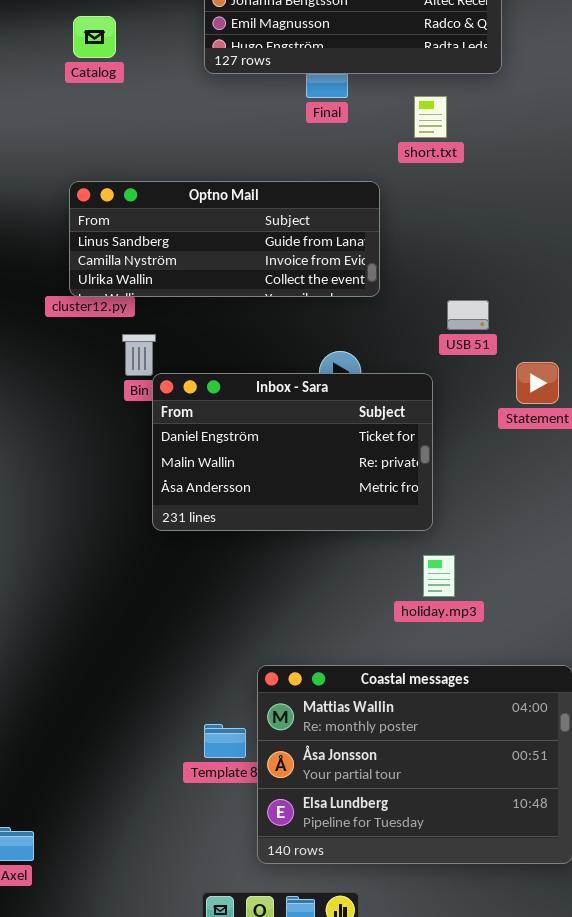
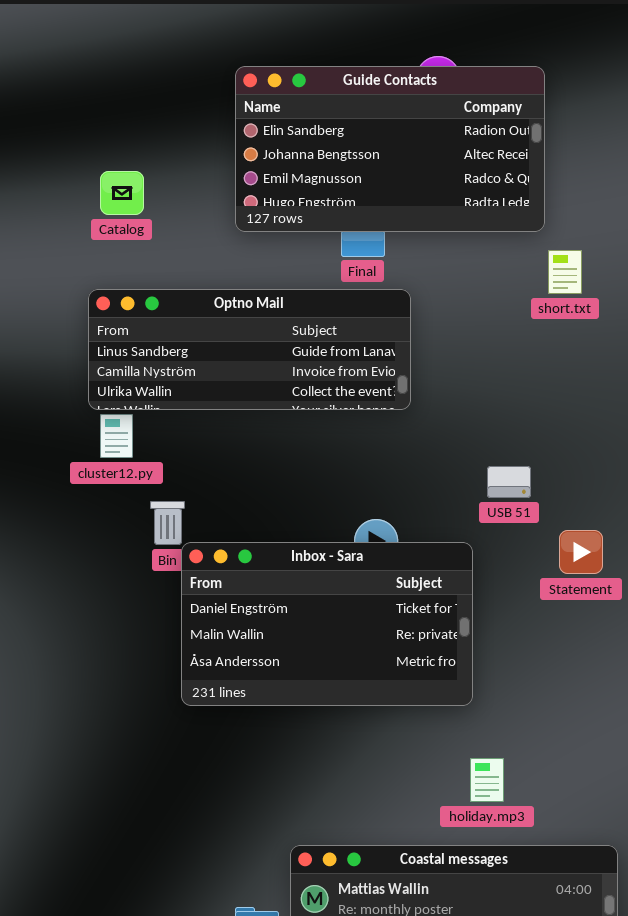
short.txt: [414,96,447,138] -> [548,250,582,294], moved
Optno Mail: [69,181,380,297] -> [88,289,411,410], moved
holiday.mp3: [423,555,455,597] -> [470,758,504,802], moved

